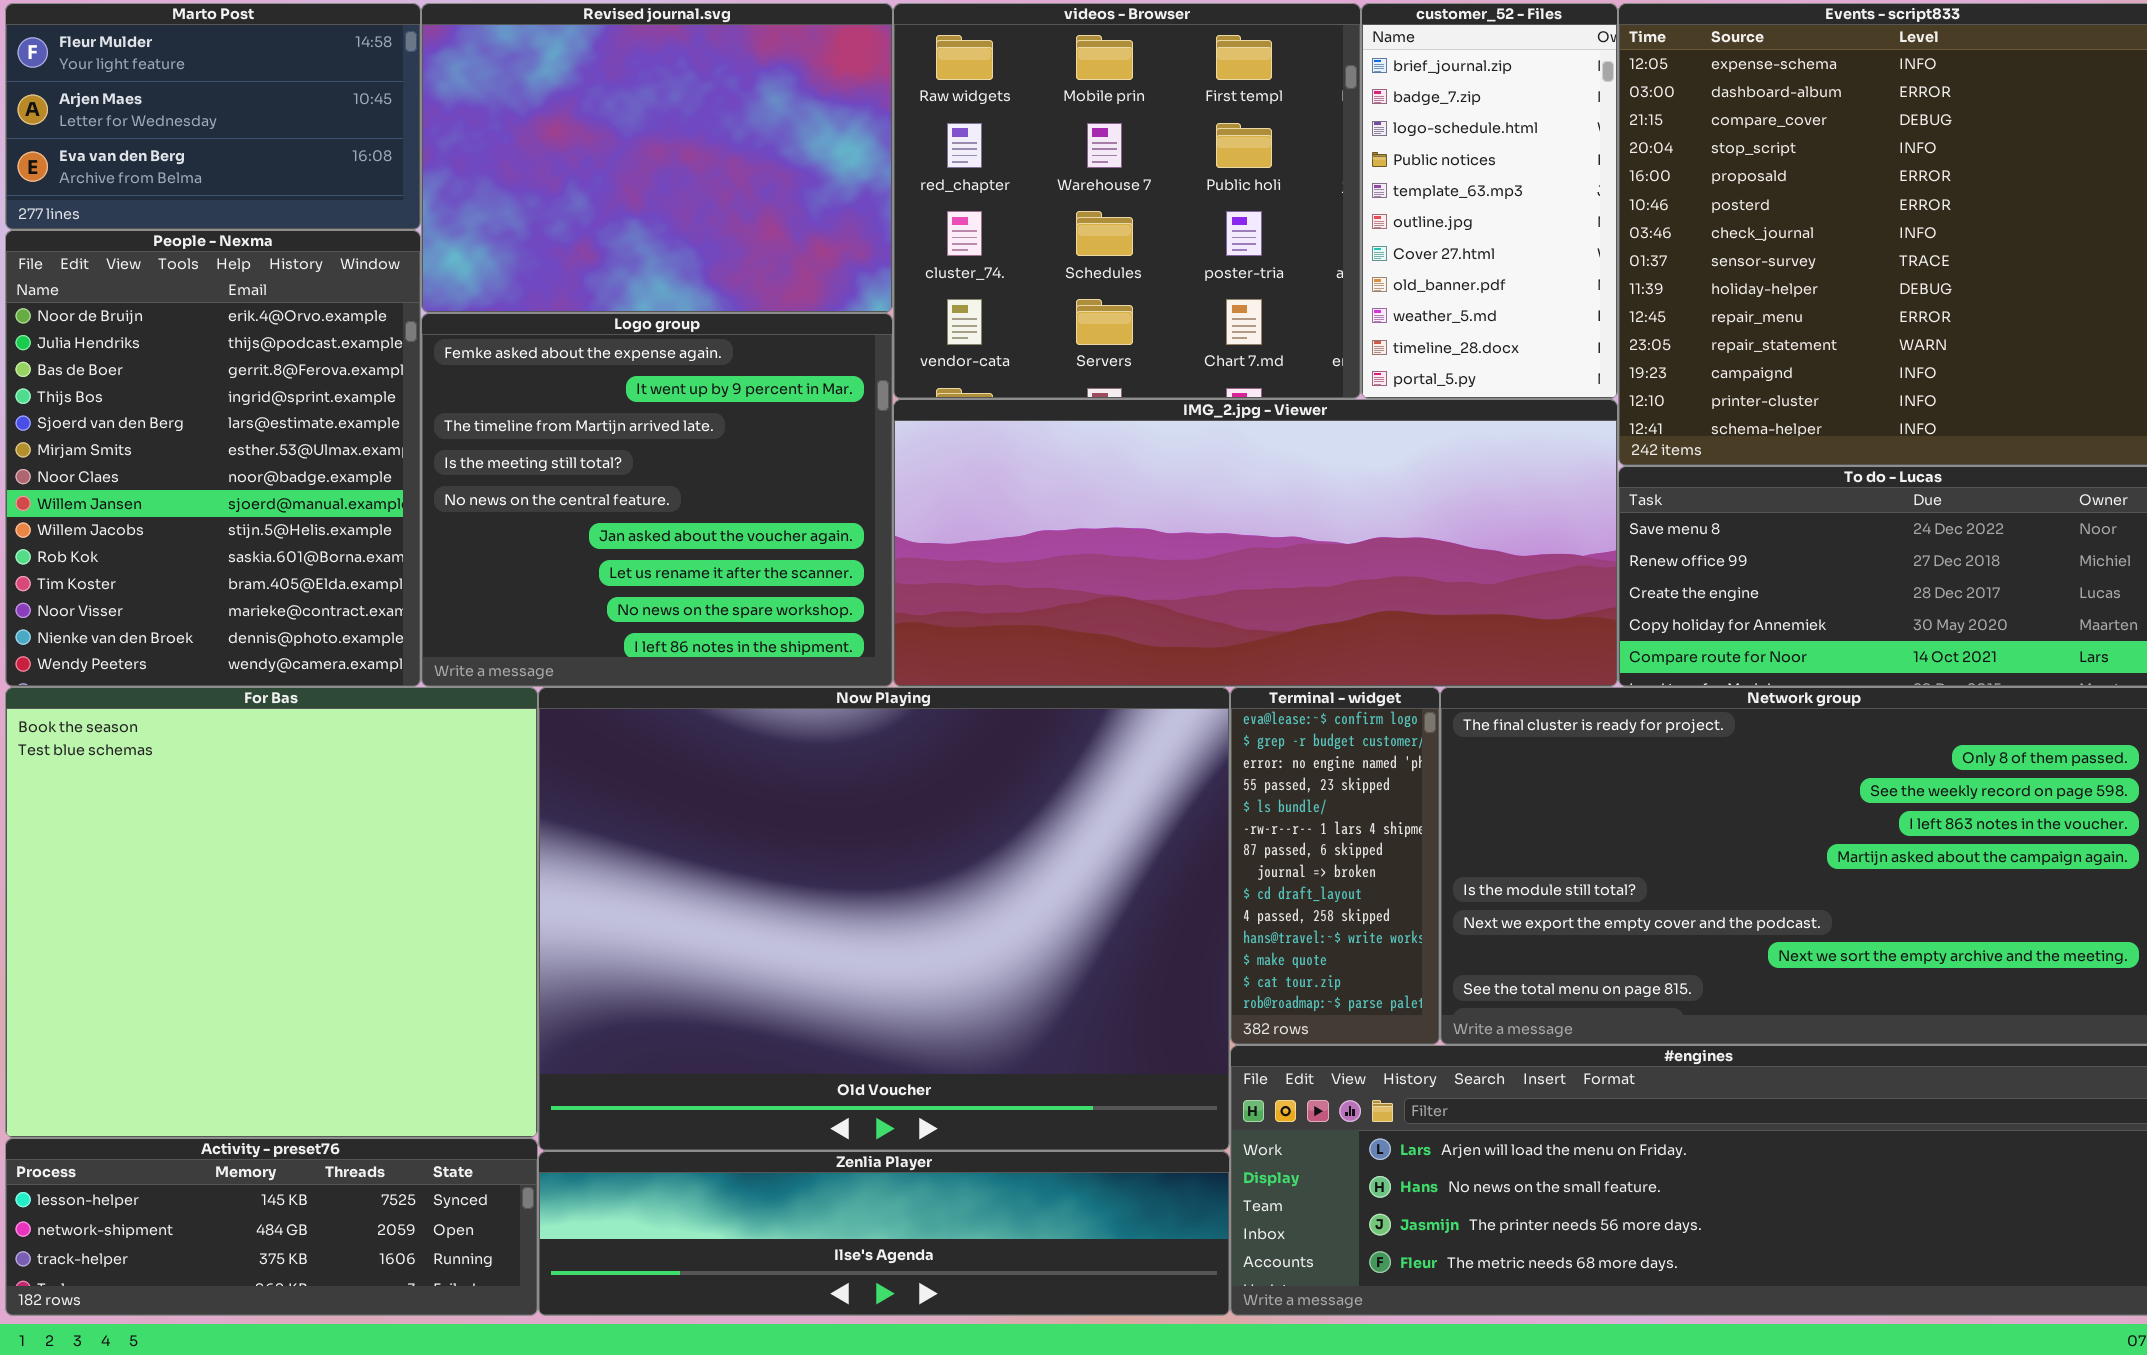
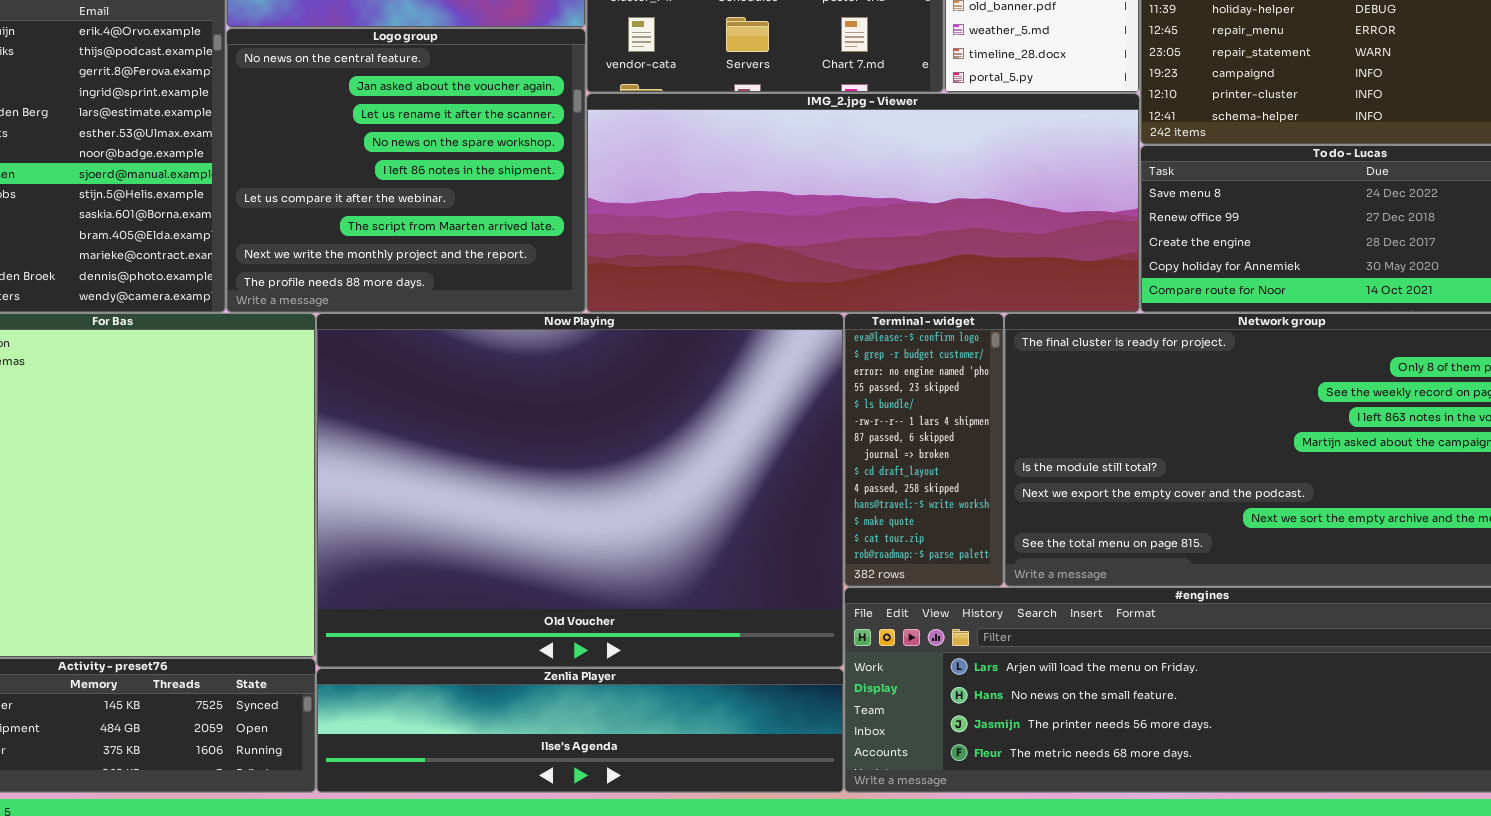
Logo group: [421,313,893,687] -> [226,28,586,313], scrolled down 4 rows

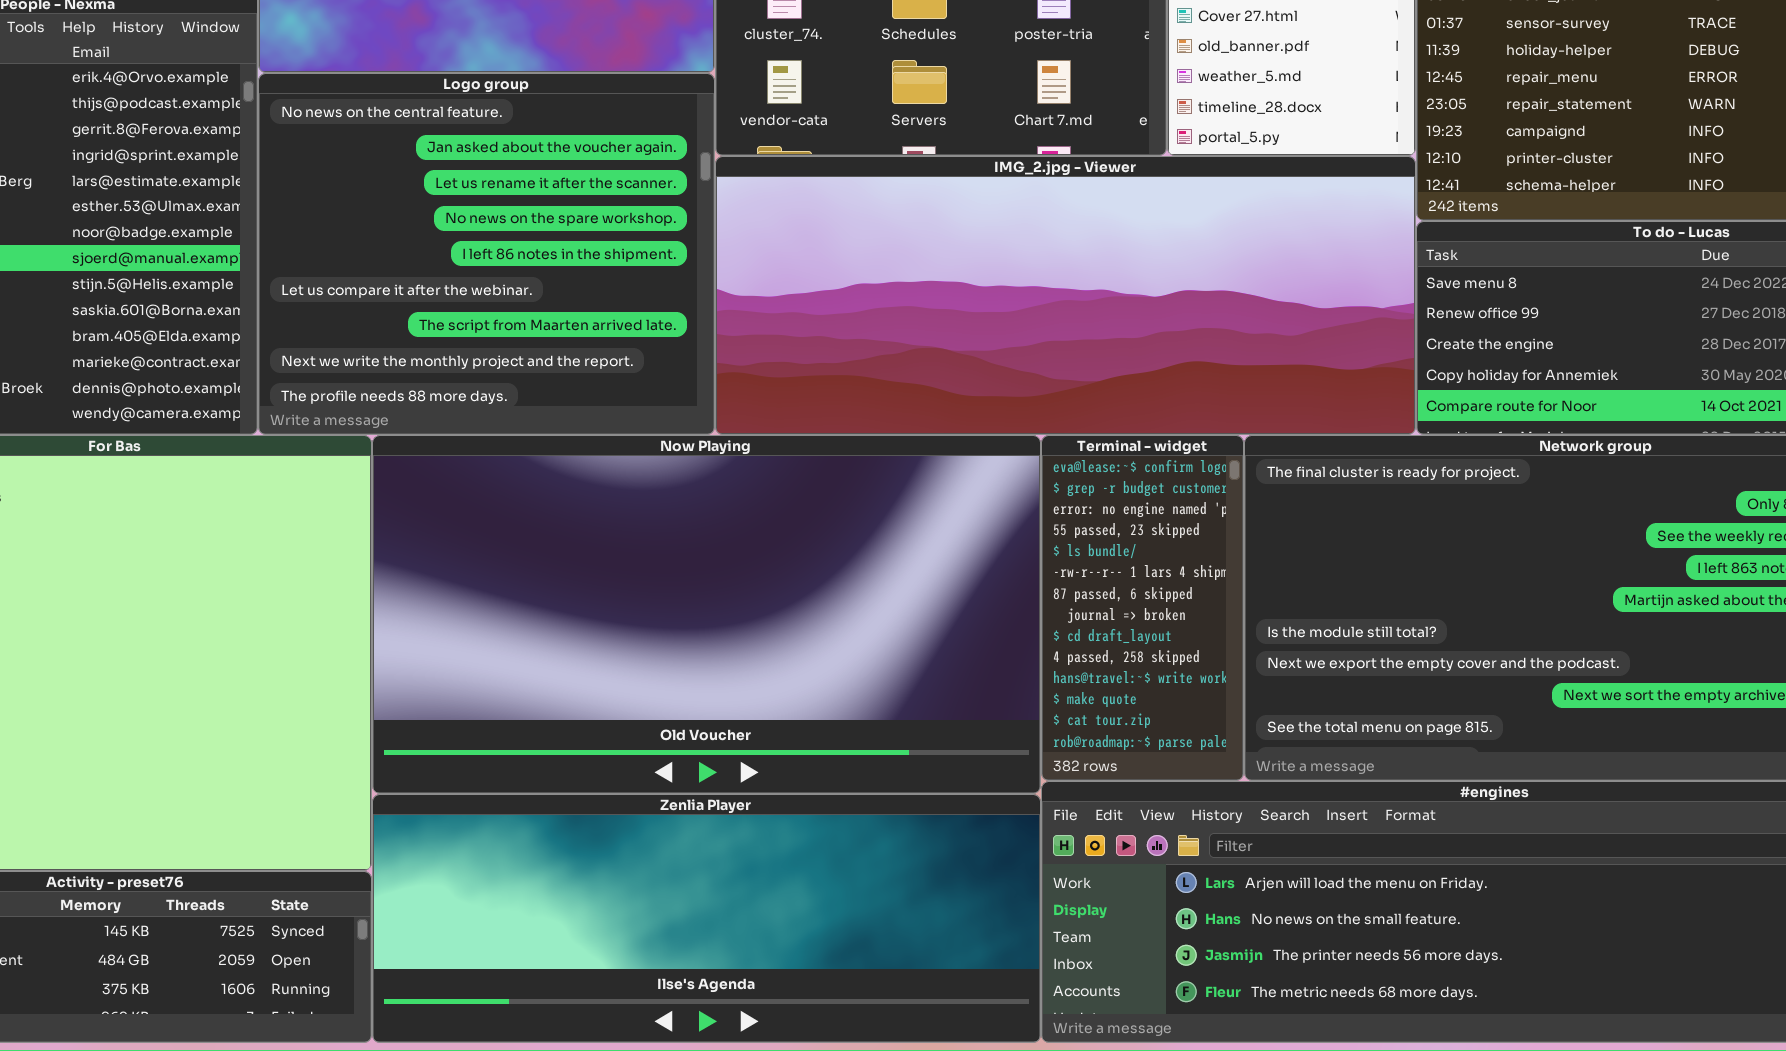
Now Playing: [316,313,844,668] -> [372,435,1041,794], resized
Zenlia Player: [316,668,844,793] -> [372,794,1041,1043], resized

